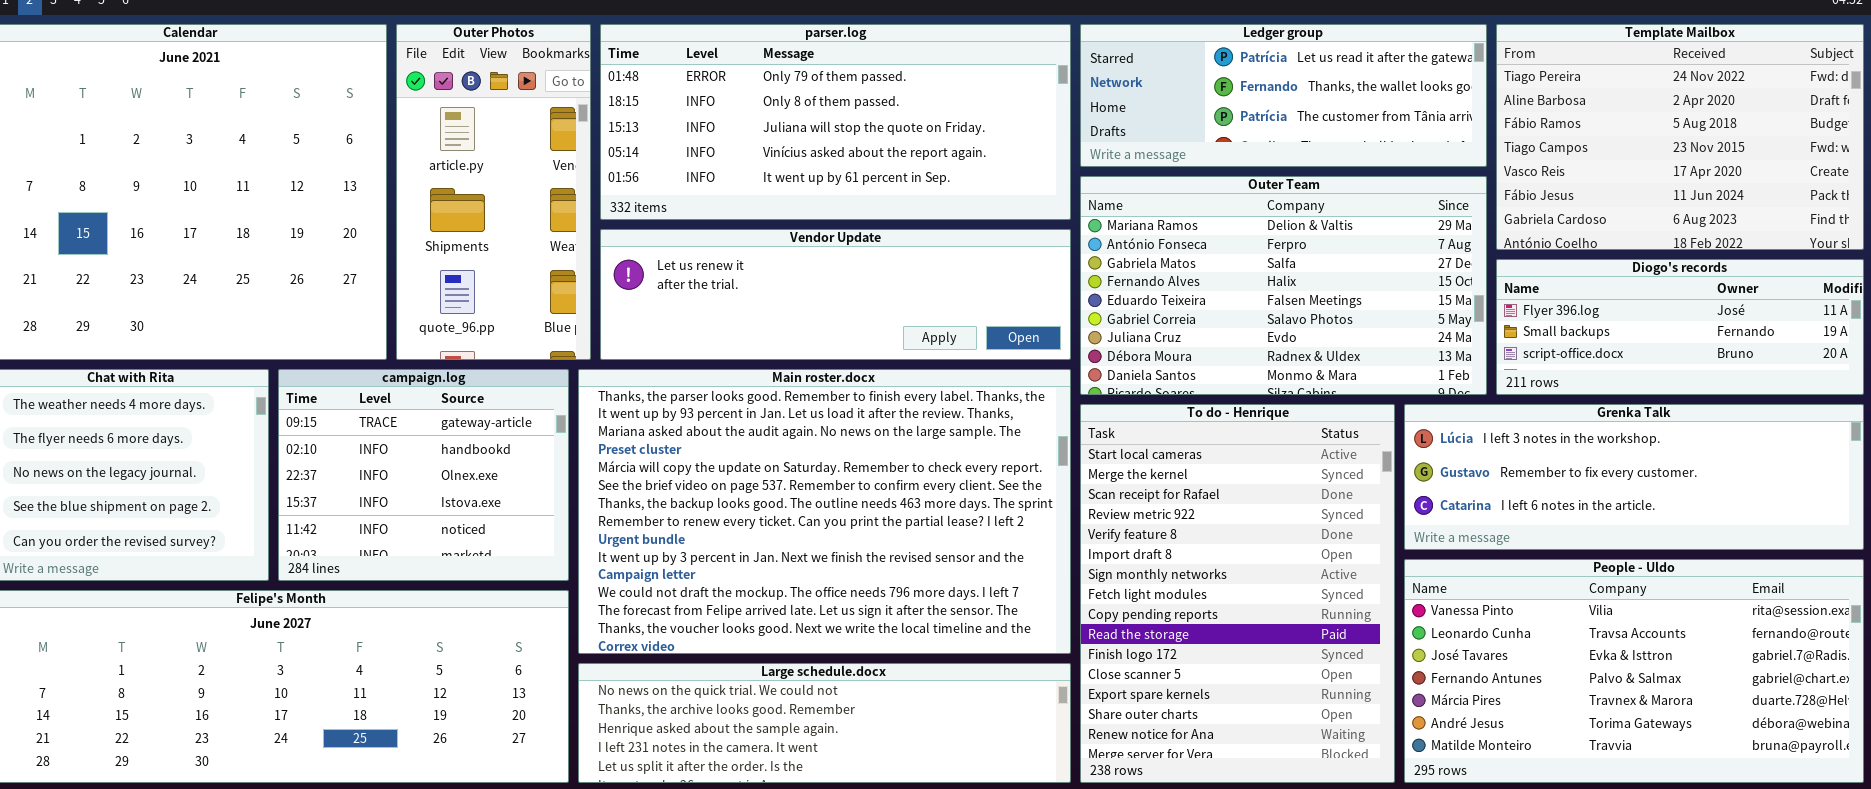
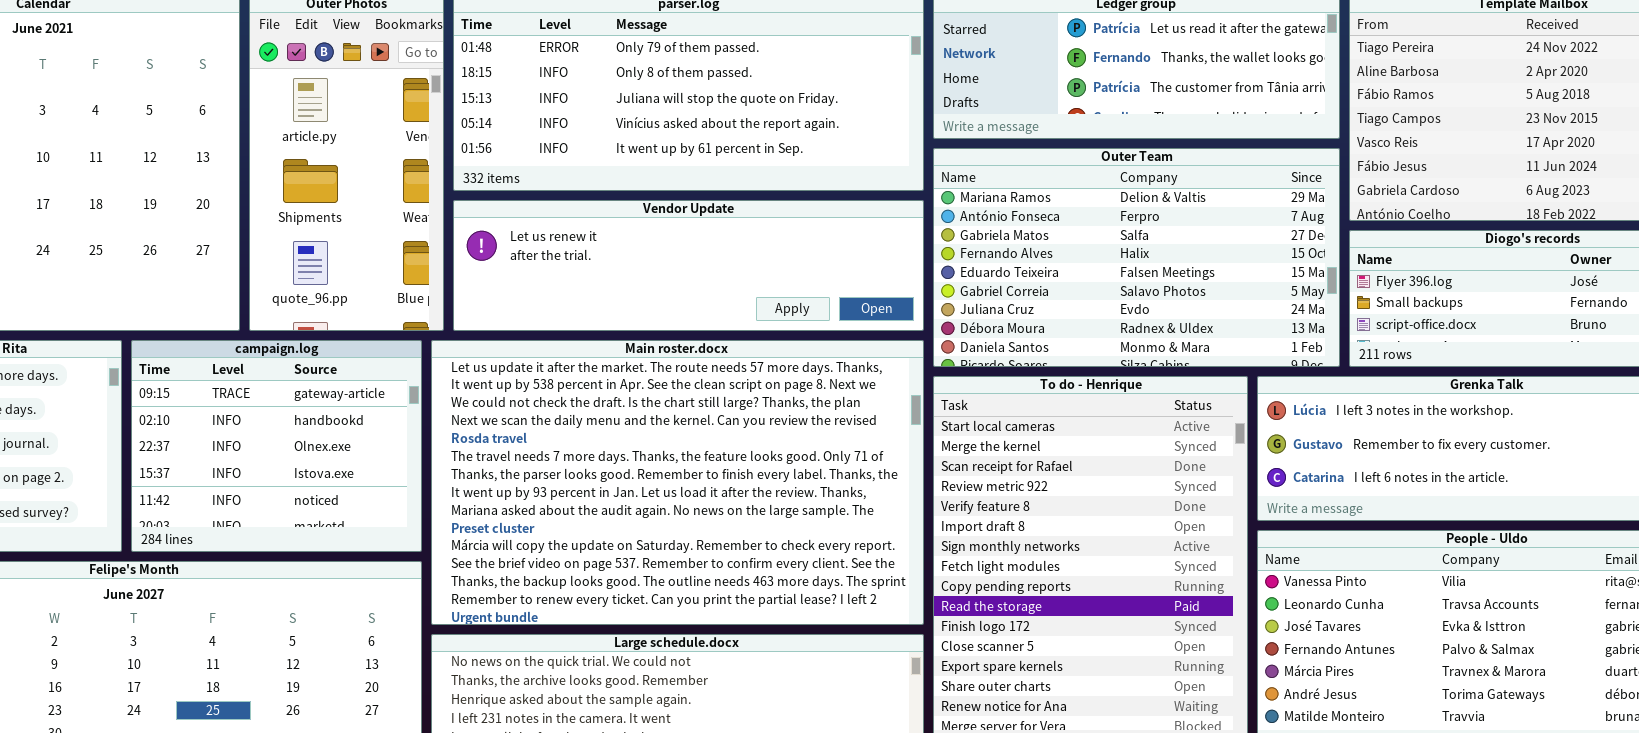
Main roster.docx: [578,369,1071,654] -> [431,340,924,625], scrolled up 6 rows

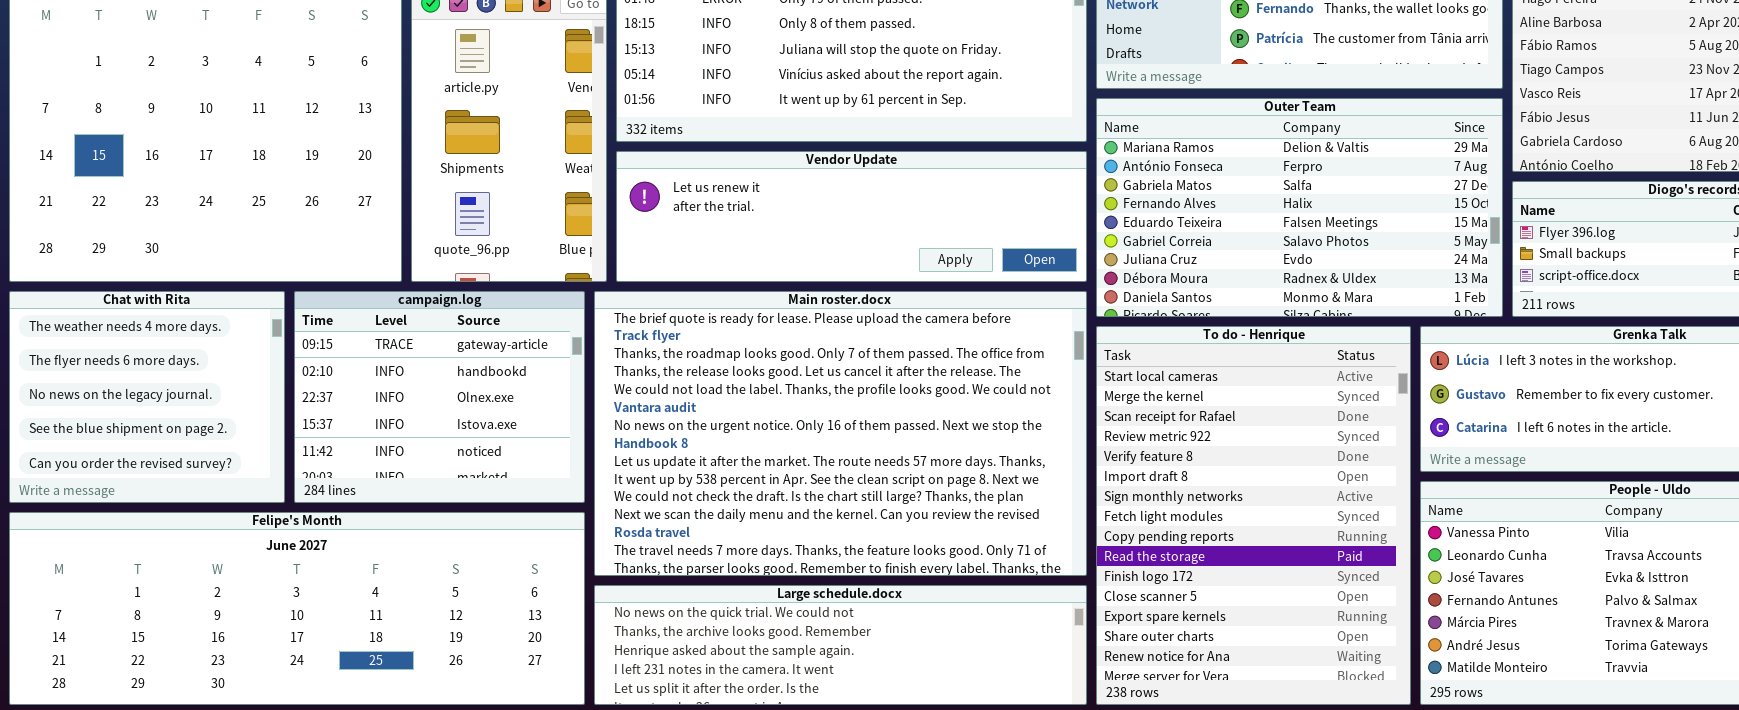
Main roster.docx: [431,340,924,625] -> [594,291,1087,576], scrolled up 8 rows

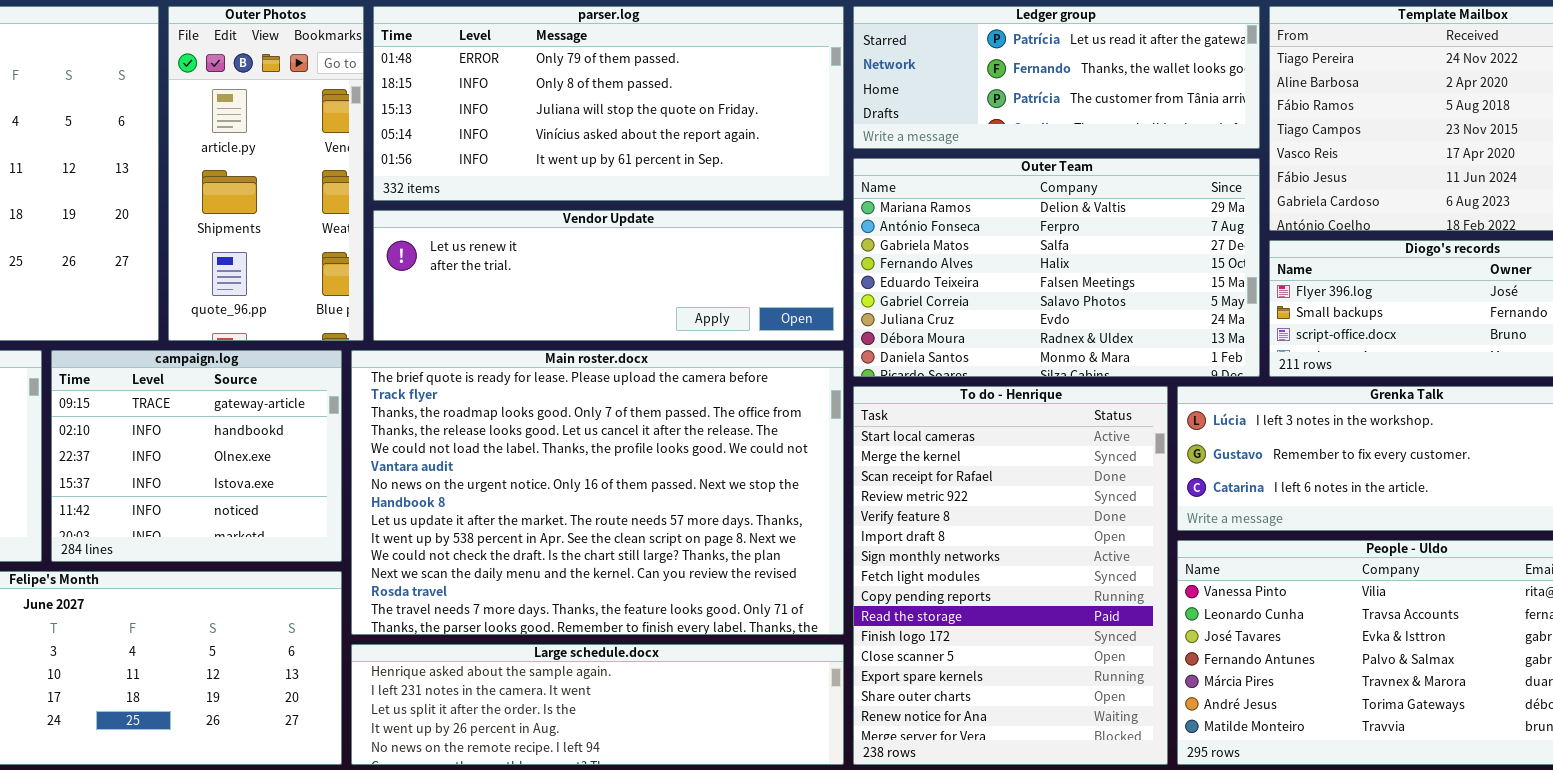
Large schedule.docx: [594,585,1087,705] -> [351,644,844,765], scrolled down 2 rows

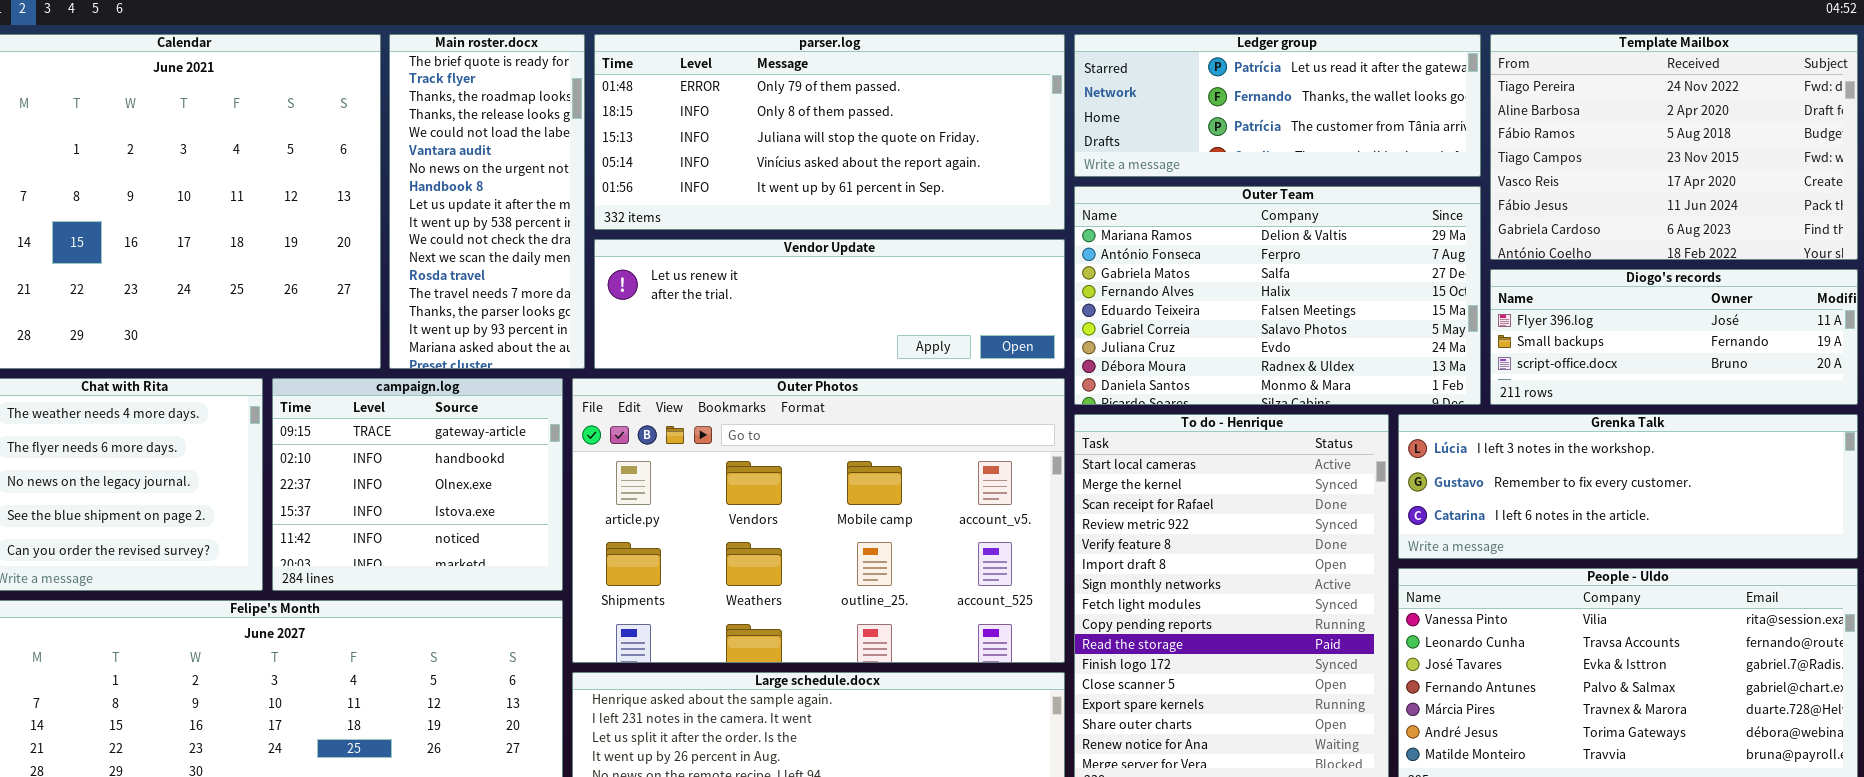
Outer Photos: [168,6,364,341] -> [572,378,1065,663], moved, resized
Main roster.docx: [351,350,844,635] -> [389,34,585,369], moved, resized

